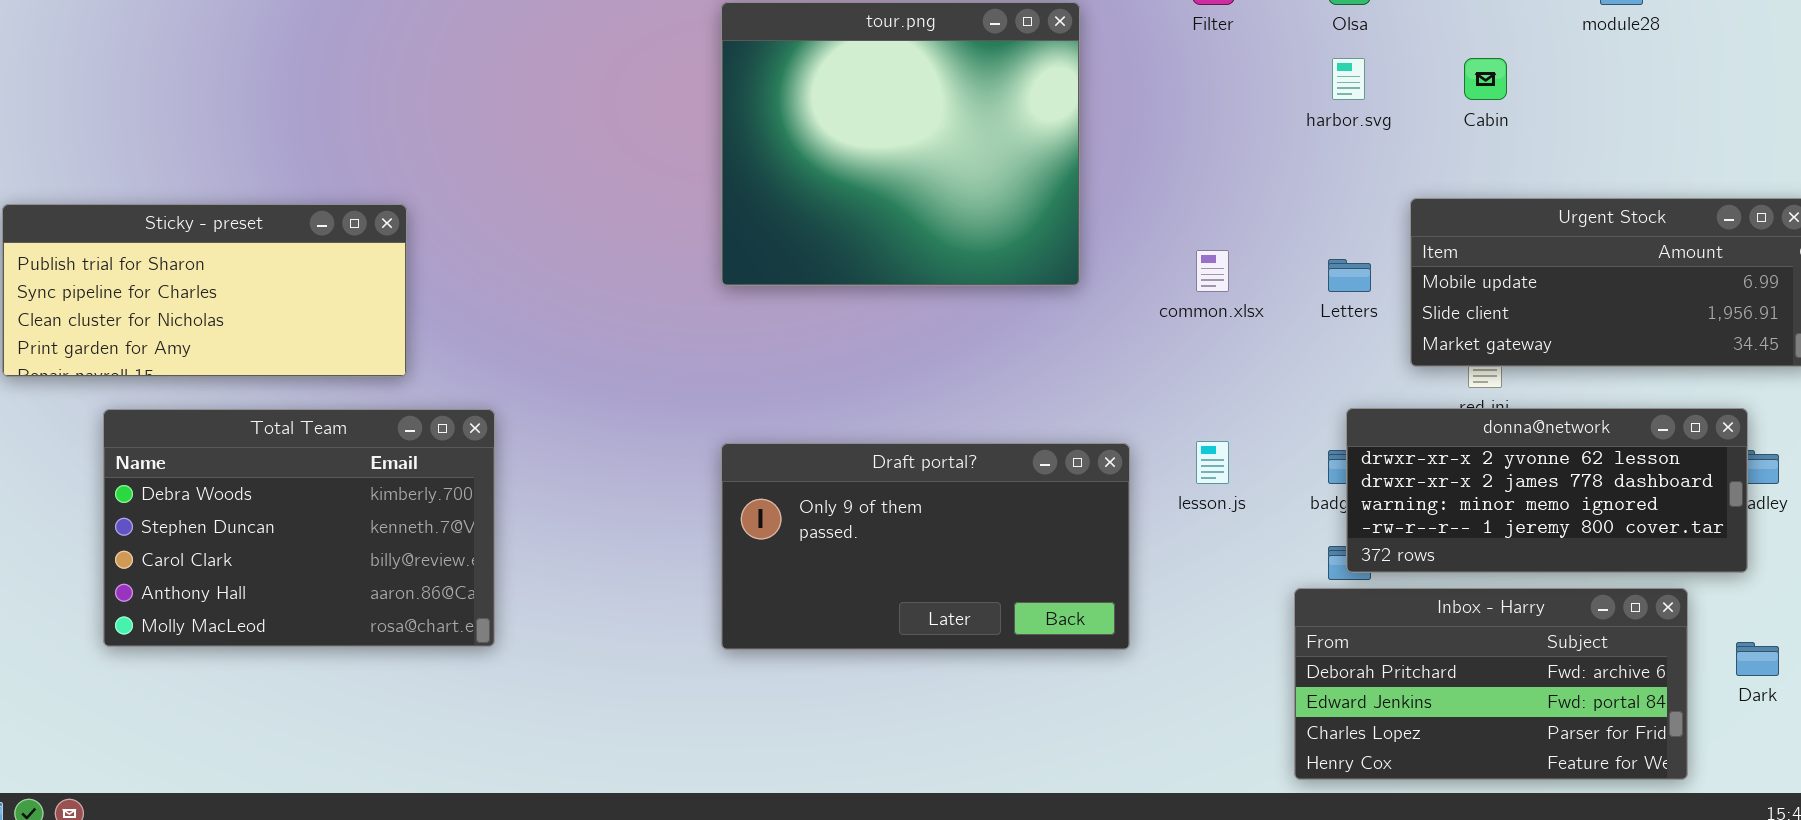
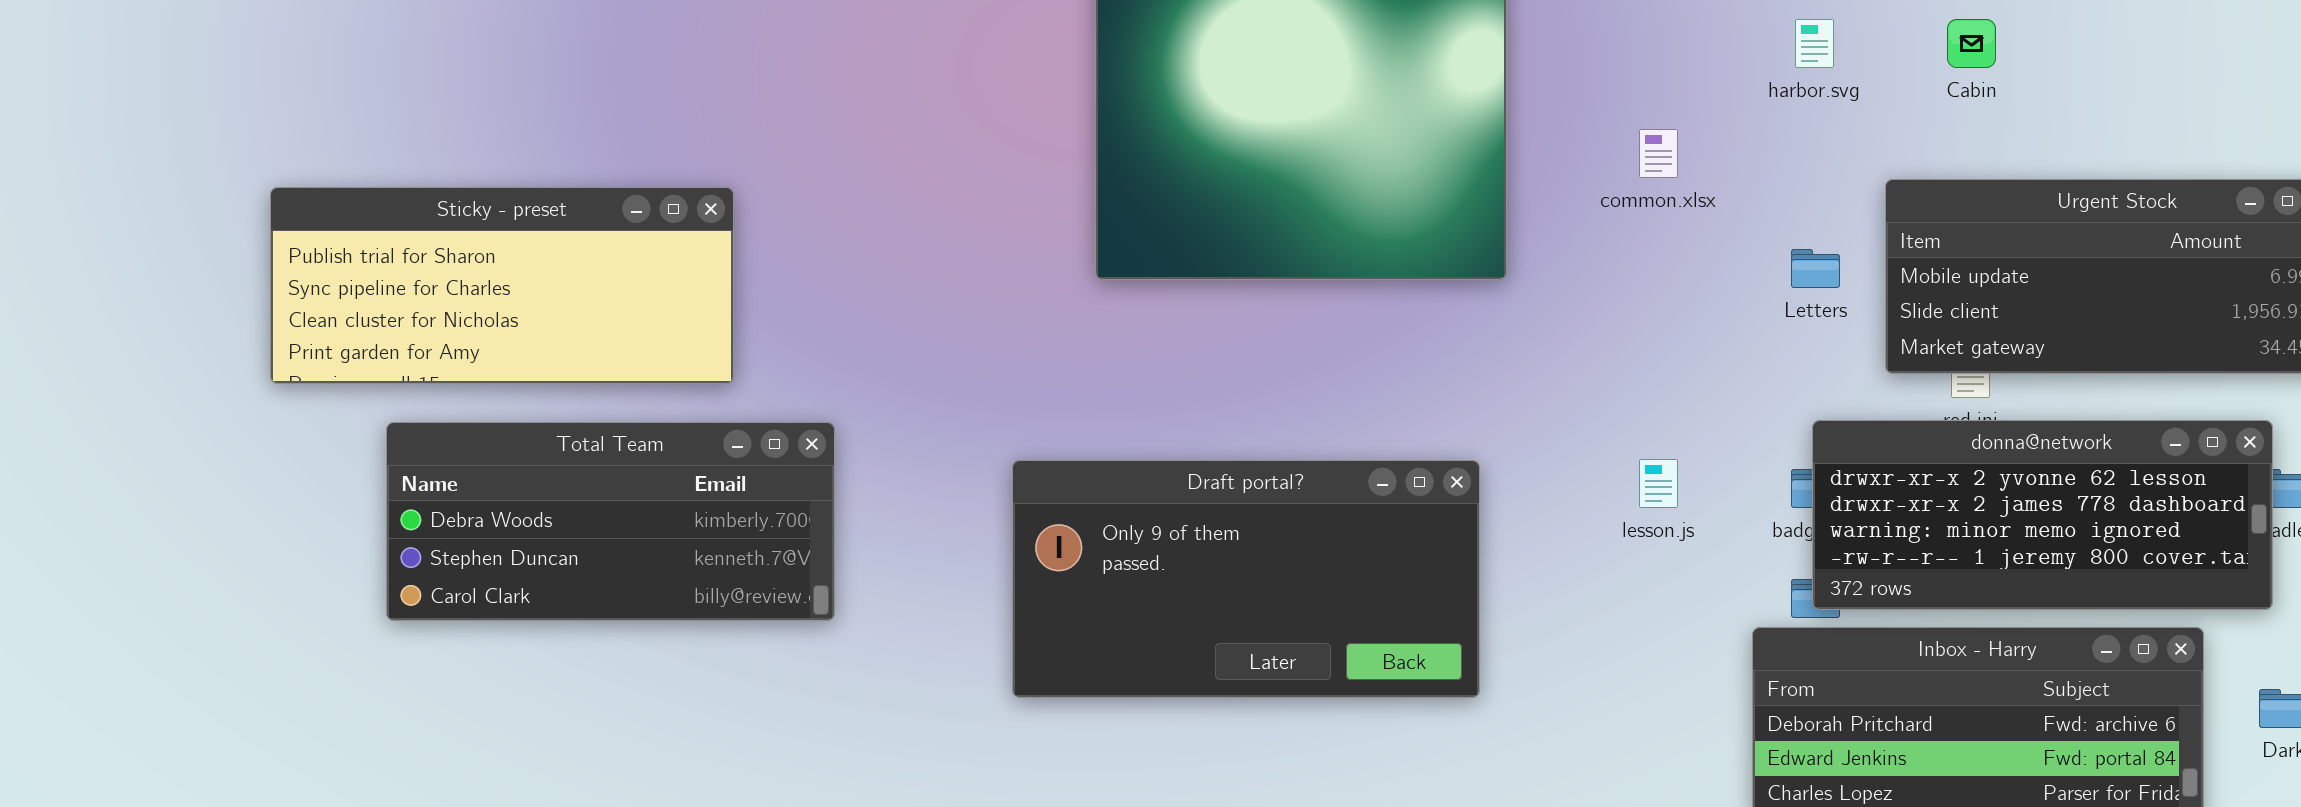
common.xlsx: [1196,250,1229,292] -> [1639,129,1678,178], moved
Total Team: [103,409,495,647] -> [386,422,835,621], resized
Draft portal?: [721,443,1130,650] -> [1012,460,1480,698], moved

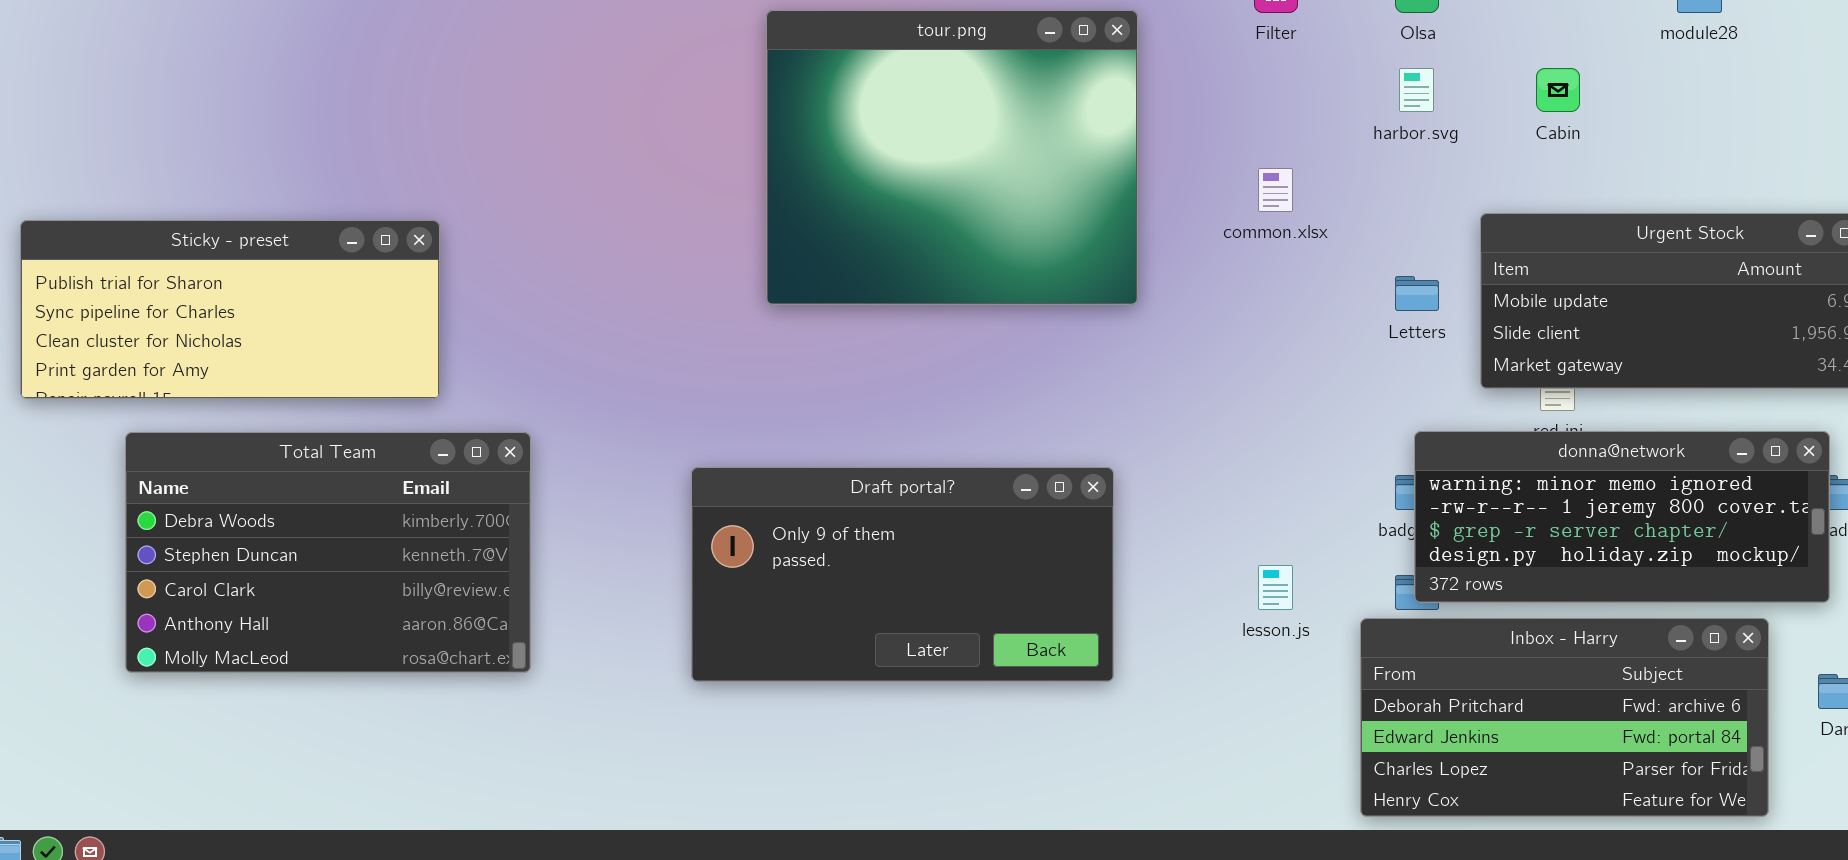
donna@network: [1812,420,2273,610] -> [1414,431,1830,603], scrolled down 2 rows
Total Team: [386,422,835,621] -> [125,432,531,673], resized
lesson.js: [1639,459,1678,508] -> [1258,565,1293,610], moved

